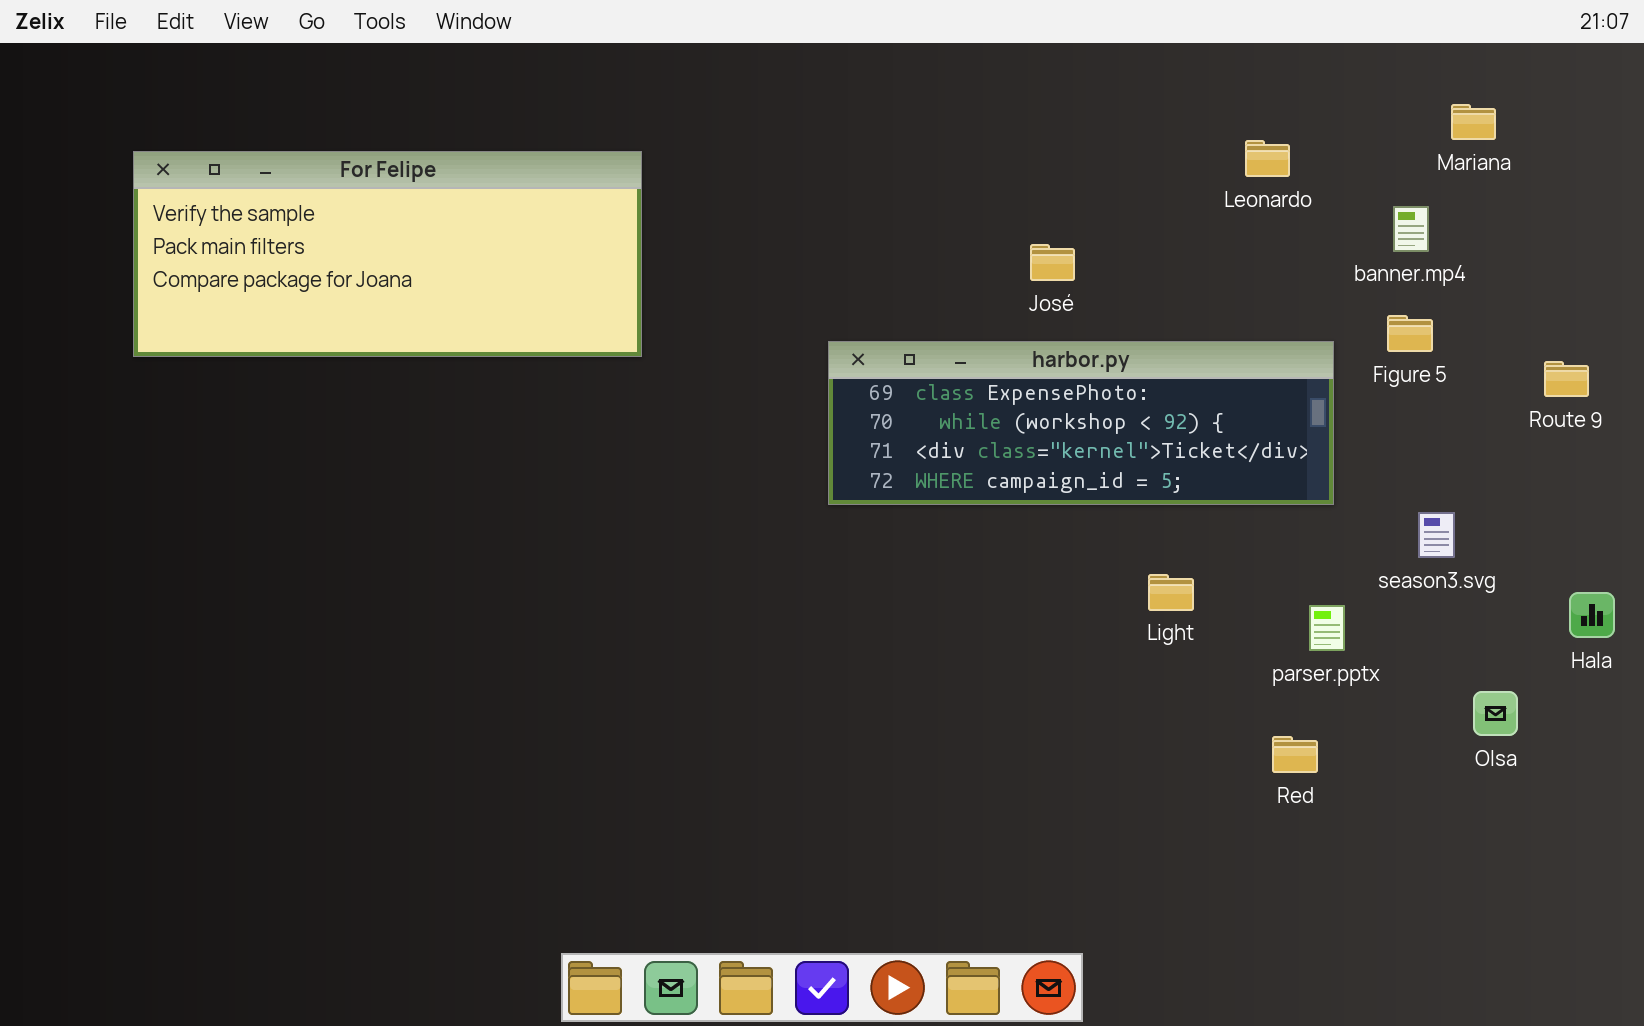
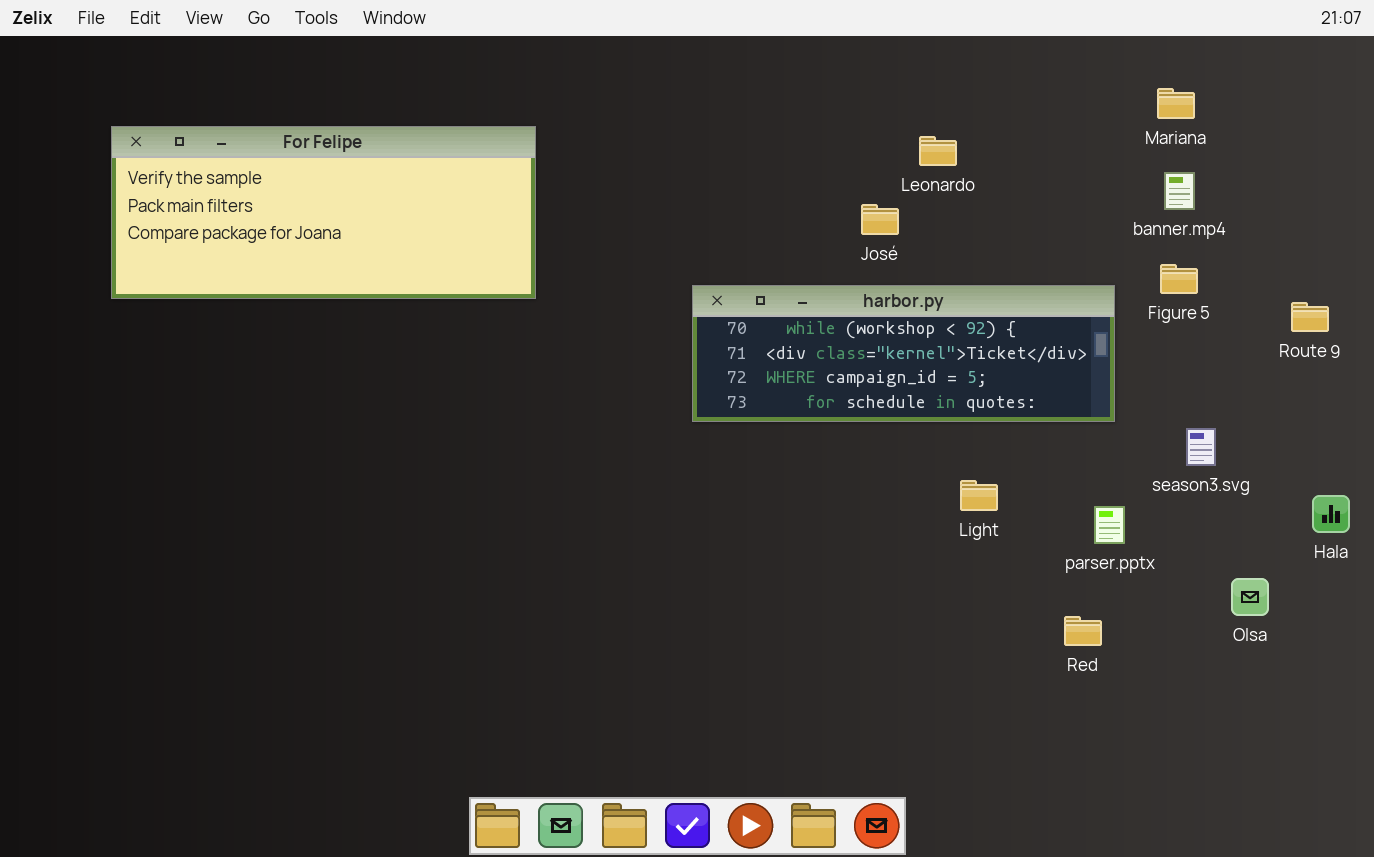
Mariana: [1451,104,1496,140] -> [1157,88,1195,119], moved
Leonardo: [1245,140,1290,177] -> [919,136,957,166], moved
harbor.py: [828,341,1334,505] -> [692,285,1115,422], scrolled down 1 row

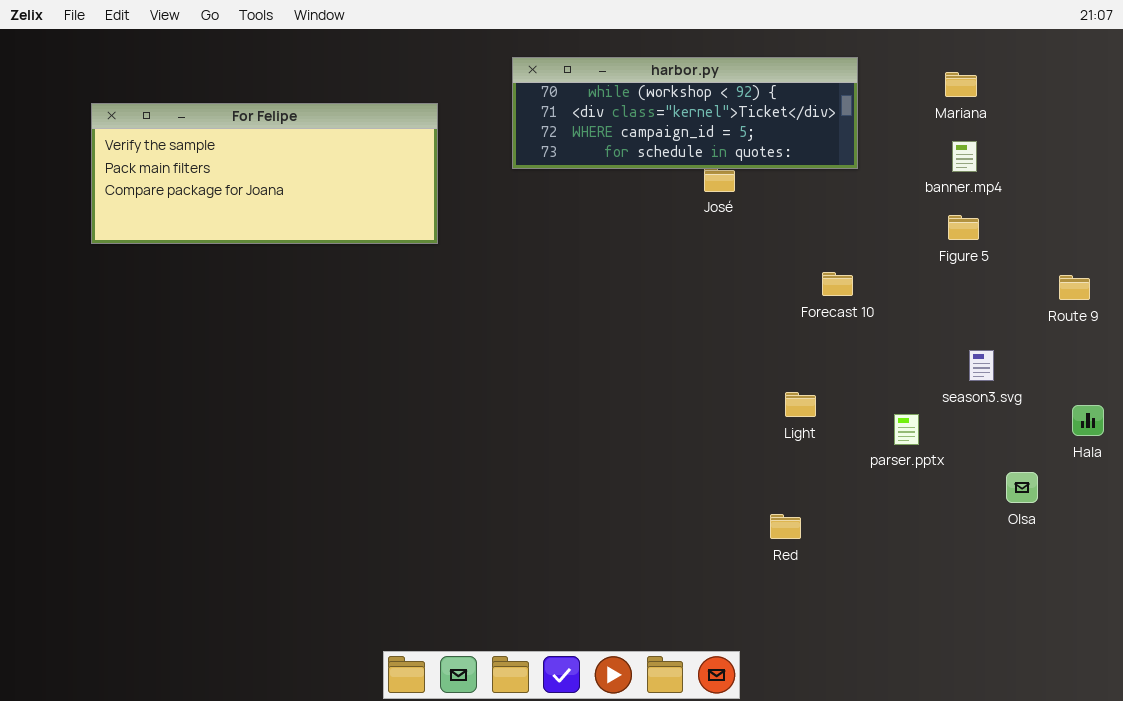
harbor.py: [692,285,1115,422] -> [512,57,858,169], moved
Route 9: [1291,302,1329,332] -> [1059,275,1090,300], moved
Red: [1064,616,1102,646] -> [770,514,801,539], moved

